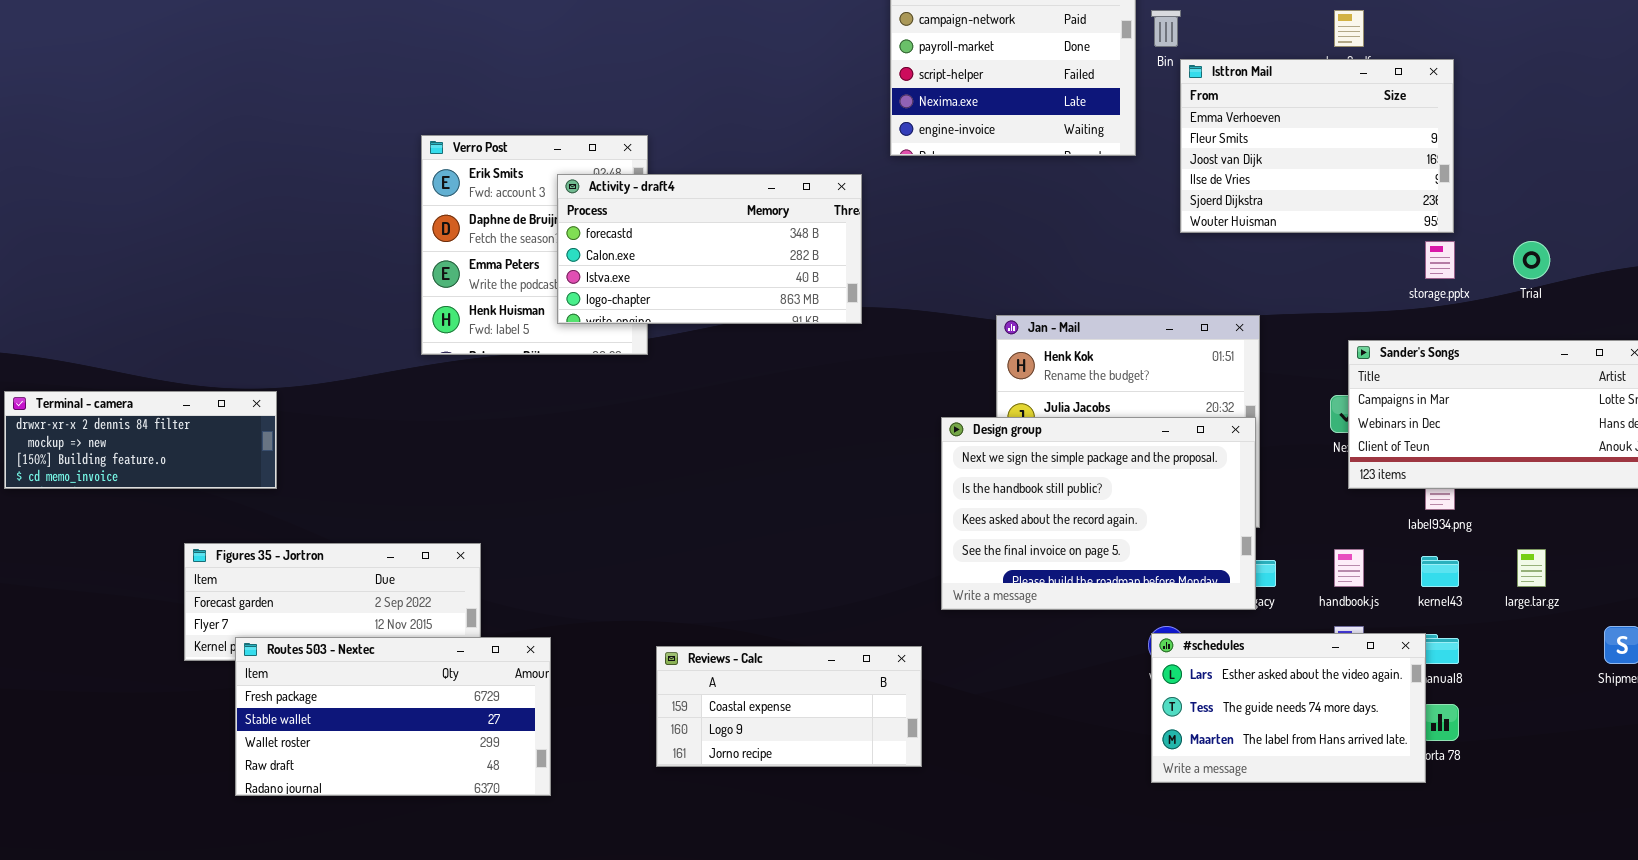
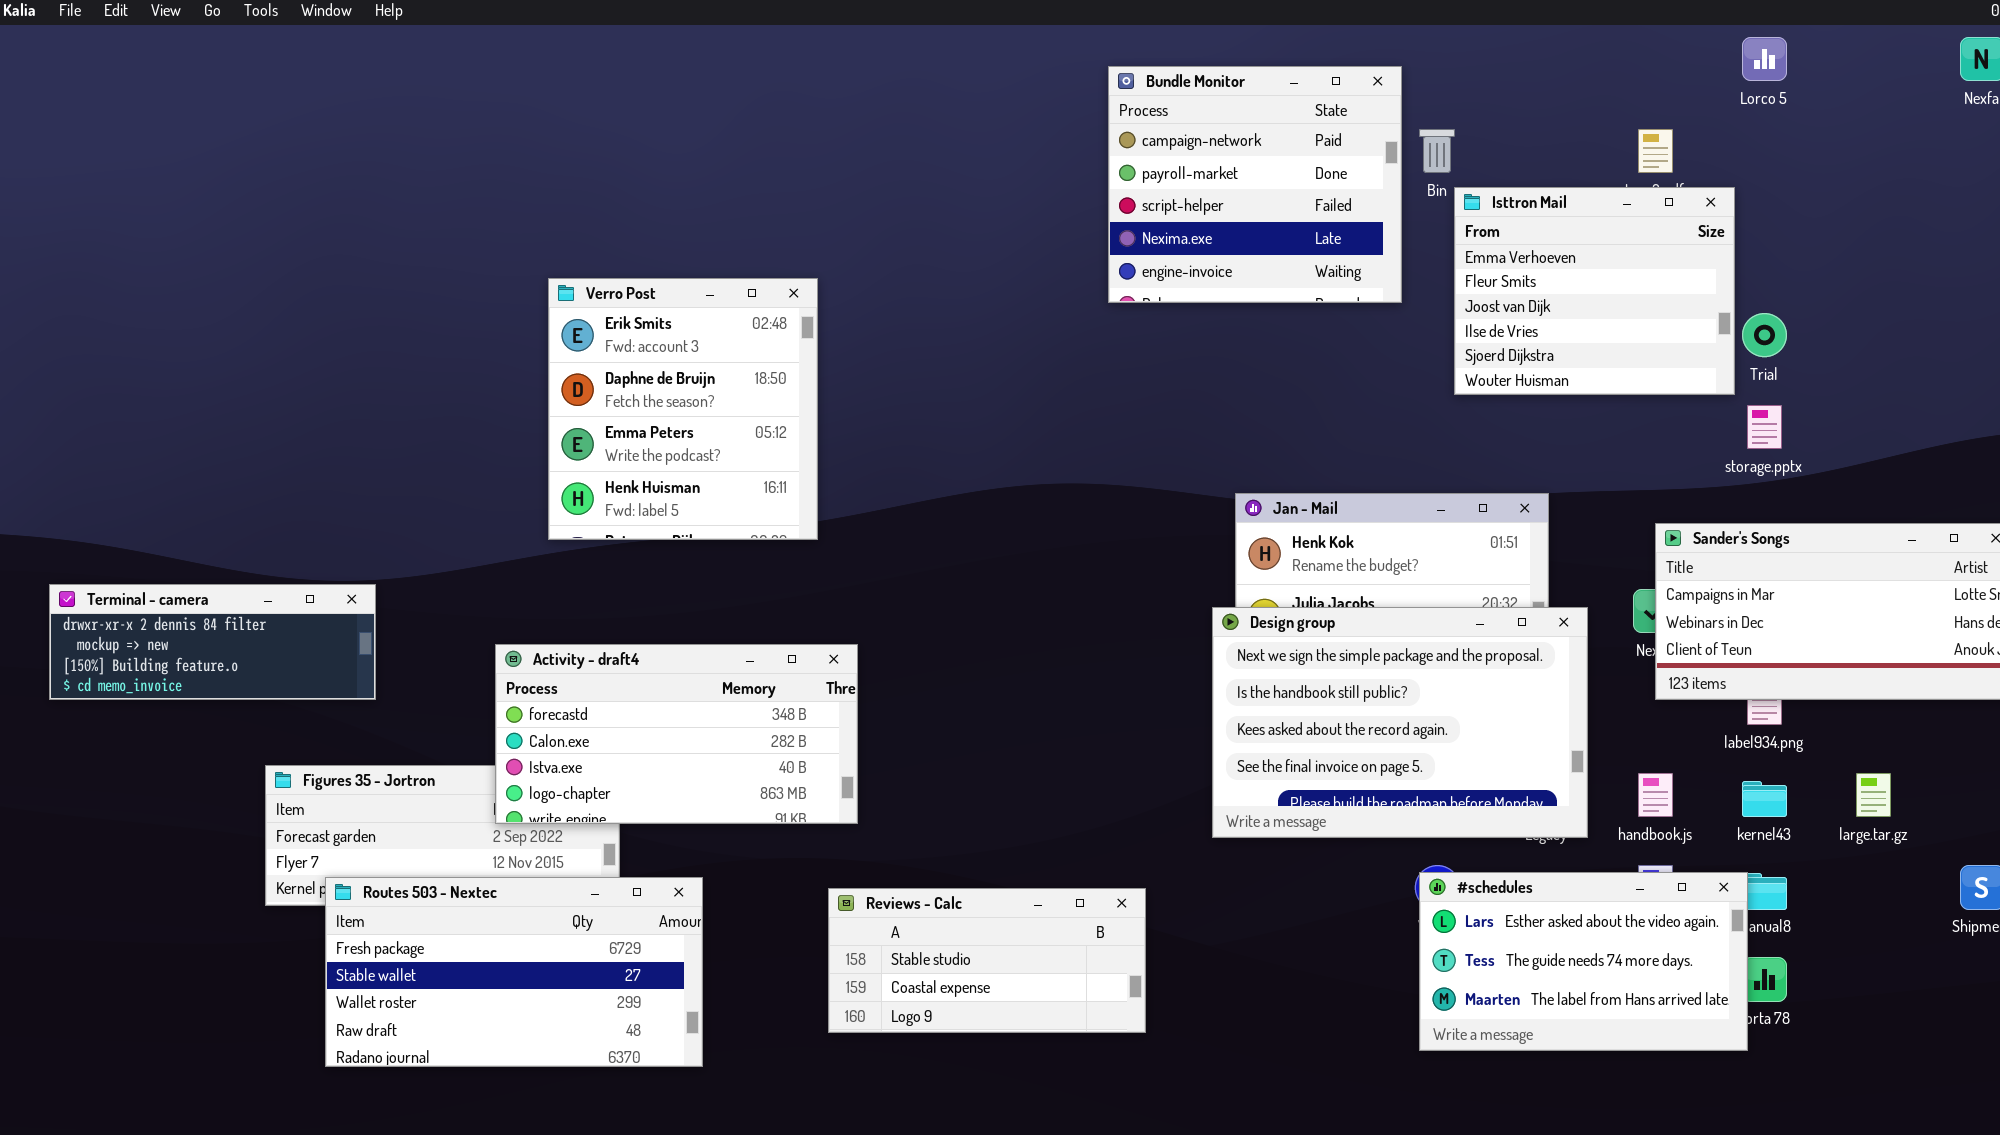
Isttron Mail: [1180,59,1454,233] -> [1454,187,1735,395], resized
Activity - draft4: [557,174,862,324] -> [495,644,858,824], moved
Trial: [1513,241,1550,279] -> [1742,313,1787,357], moved
Design group: [941,417,1256,610] -> [1212,607,1588,838], moved
Reviews - Calc: [656,646,922,767] -> [828,888,1146,1033], scrolled up 1 row

